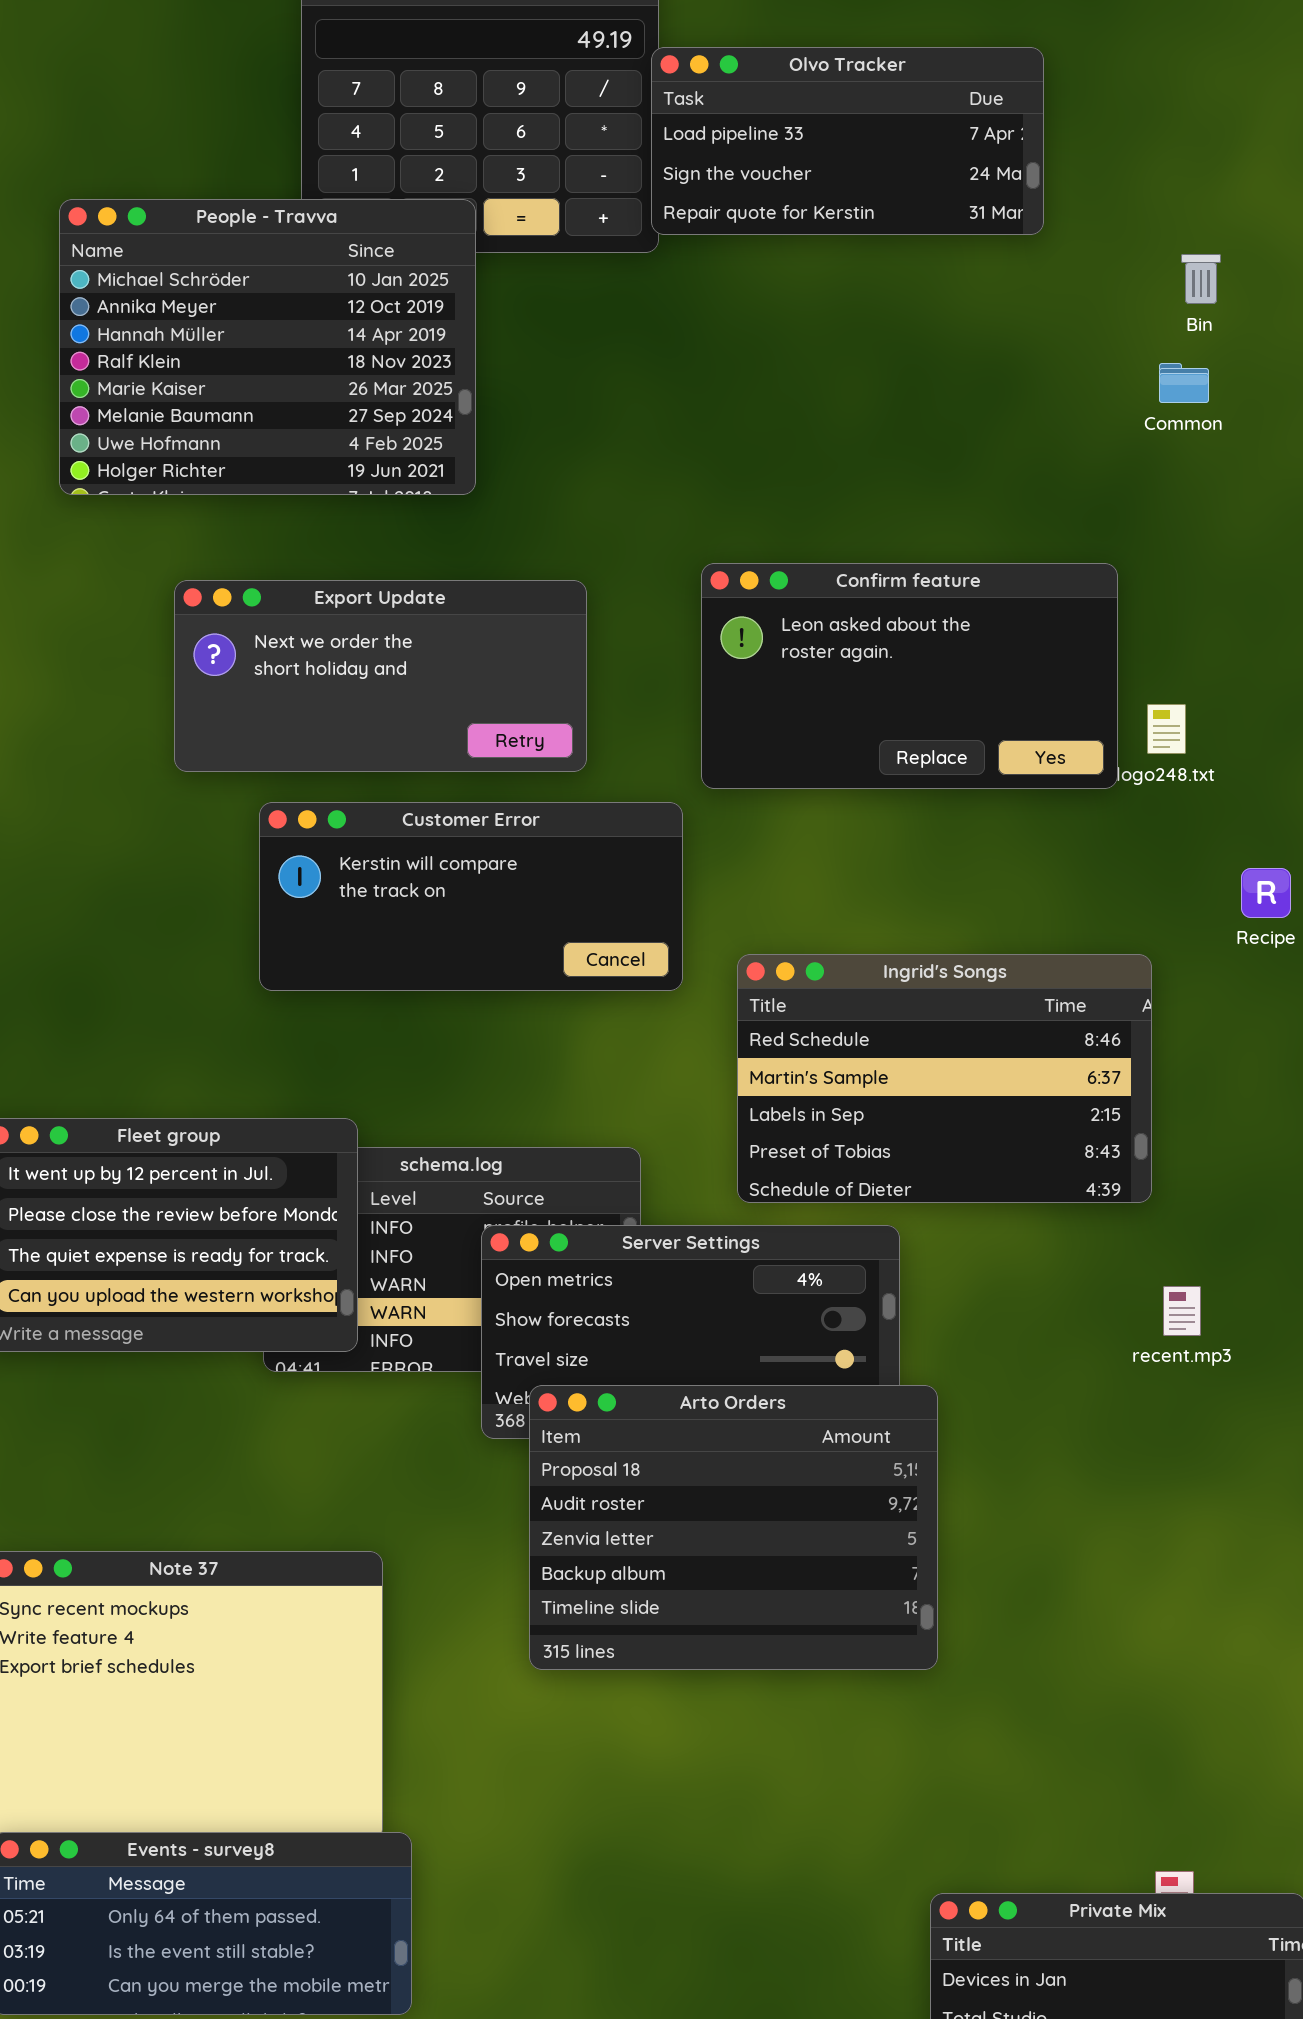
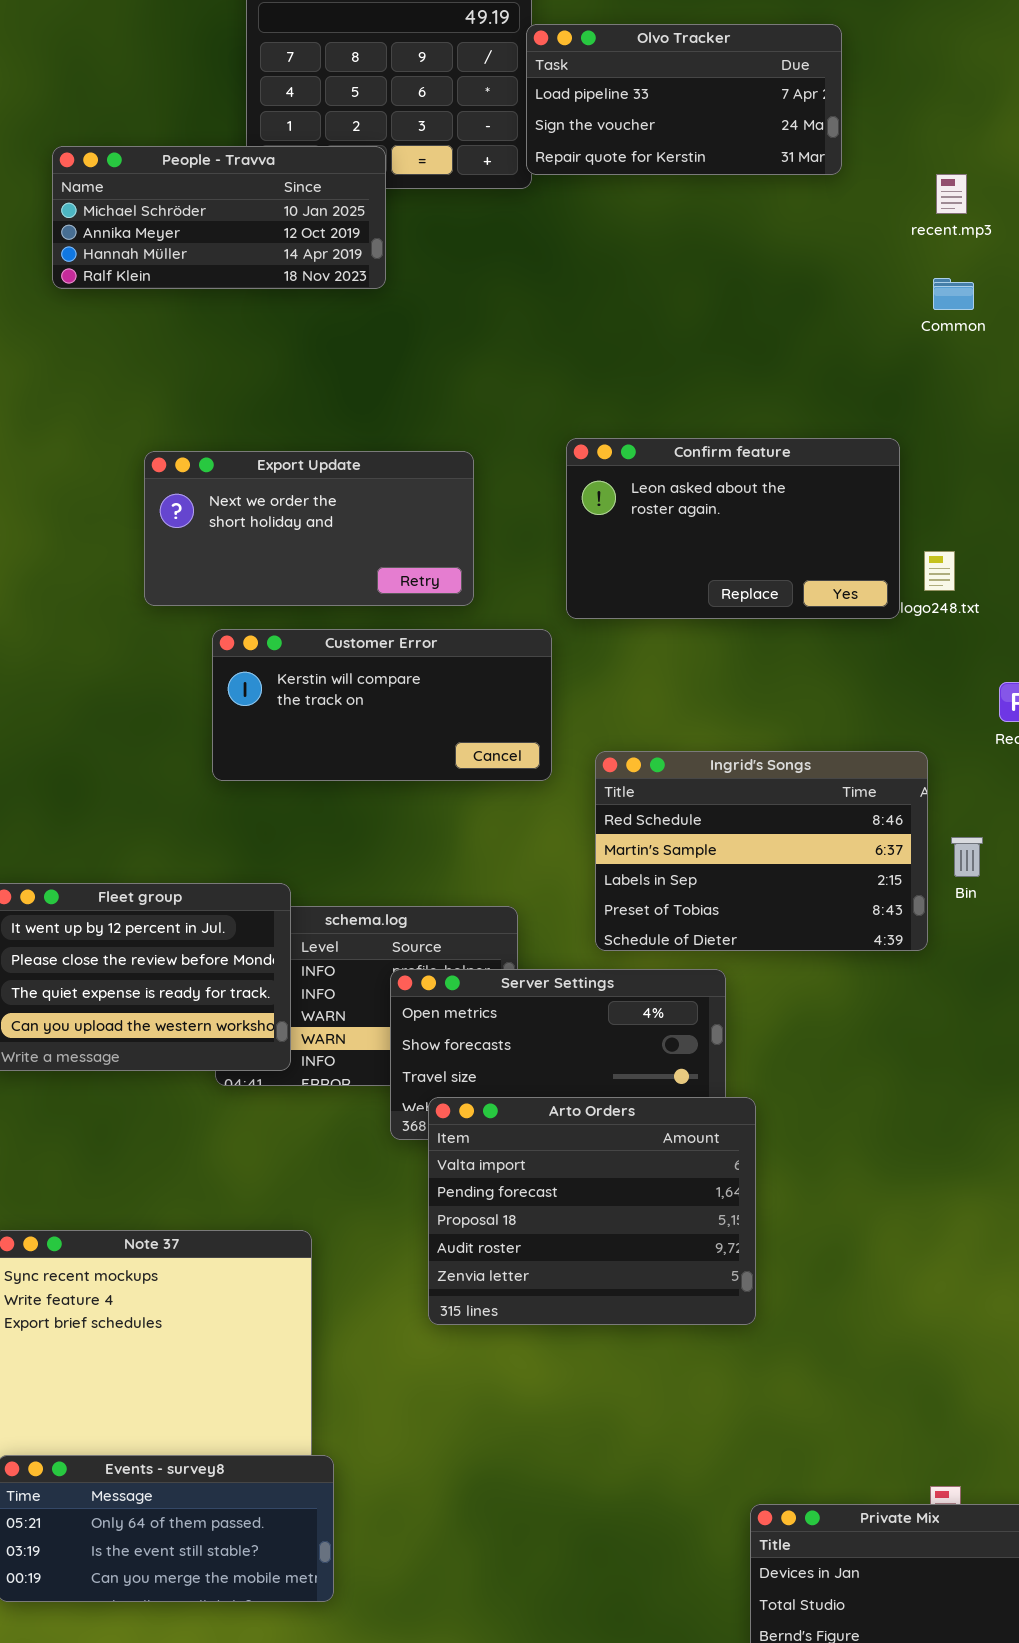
People - Travva: [59,199,476,495] -> [52,146,386,289], resized
Bin: [1181,254,1221,304] -> [951,837,983,877], moved
recent.mp3: [1163,1286,1201,1336] -> [936,174,967,214], moved
Arto Orders: [529,1385,938,1670] -> [428,1097,756,1325], scrolled up 2 rows

